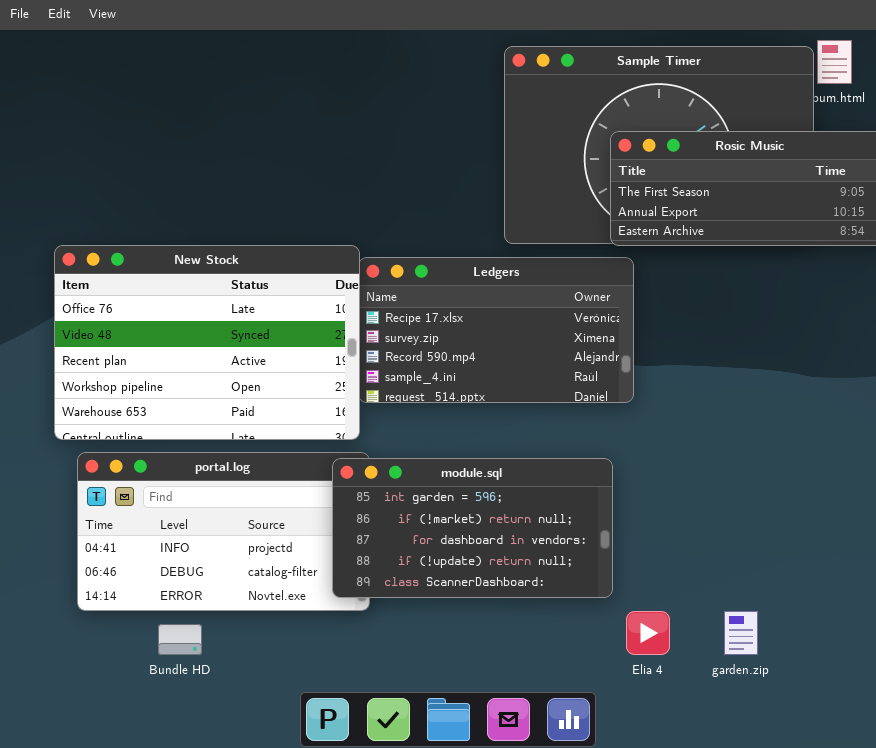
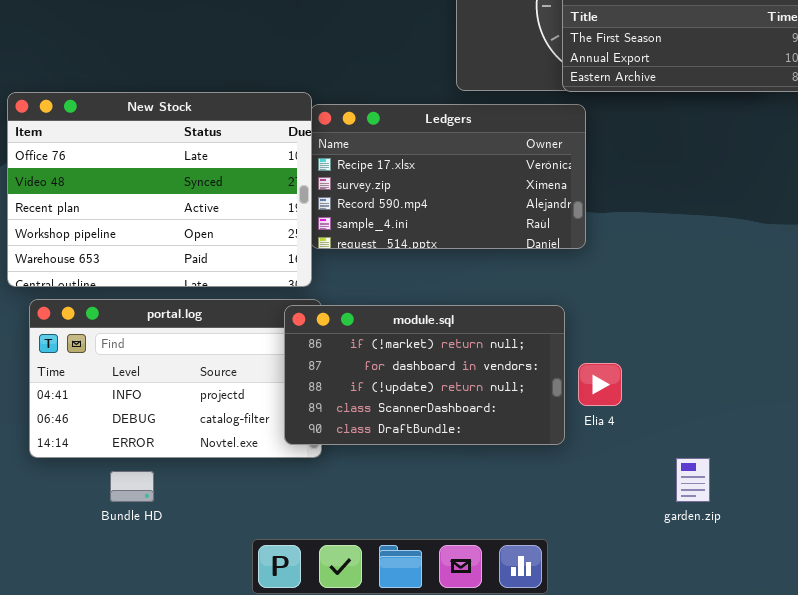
module.sql: [332,458,613,598] -> [284,305,565,445], scrolled down 1 row
Elia 4: [626,611,670,655] -> [578,363,622,406], moved

